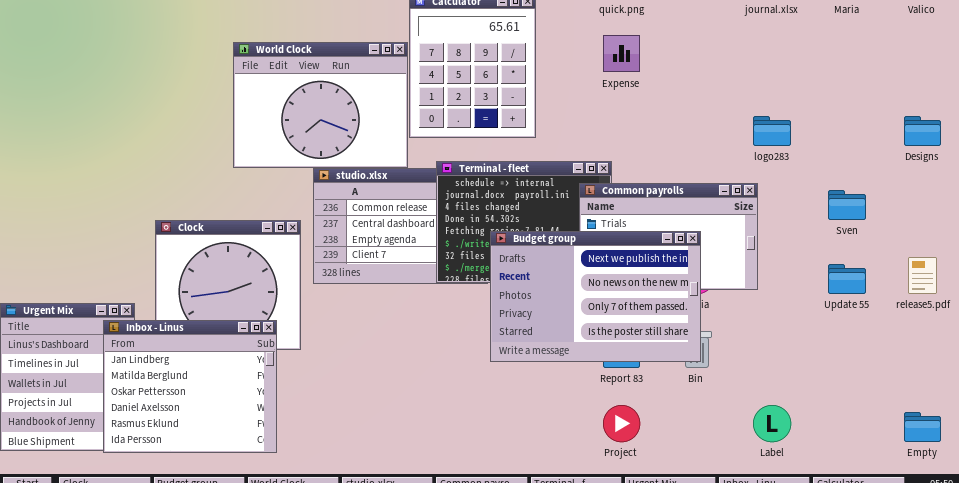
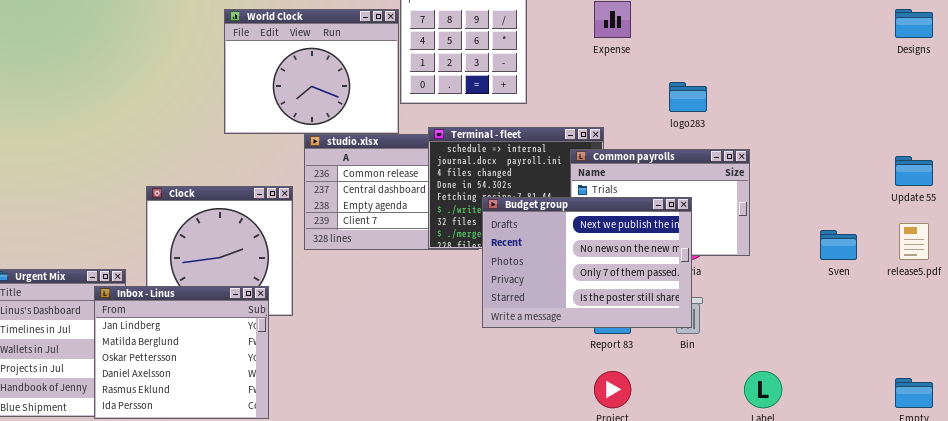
logo283: [753,116,791,146] -> [669,82,707,112], moved
Designs: [904,116,941,146] -> [895,9,933,38], moved
Sven: [828,190,866,220] -> [820,230,857,260], moved
Update 55: [828,264,866,294] -> [895,156,933,186], moved

